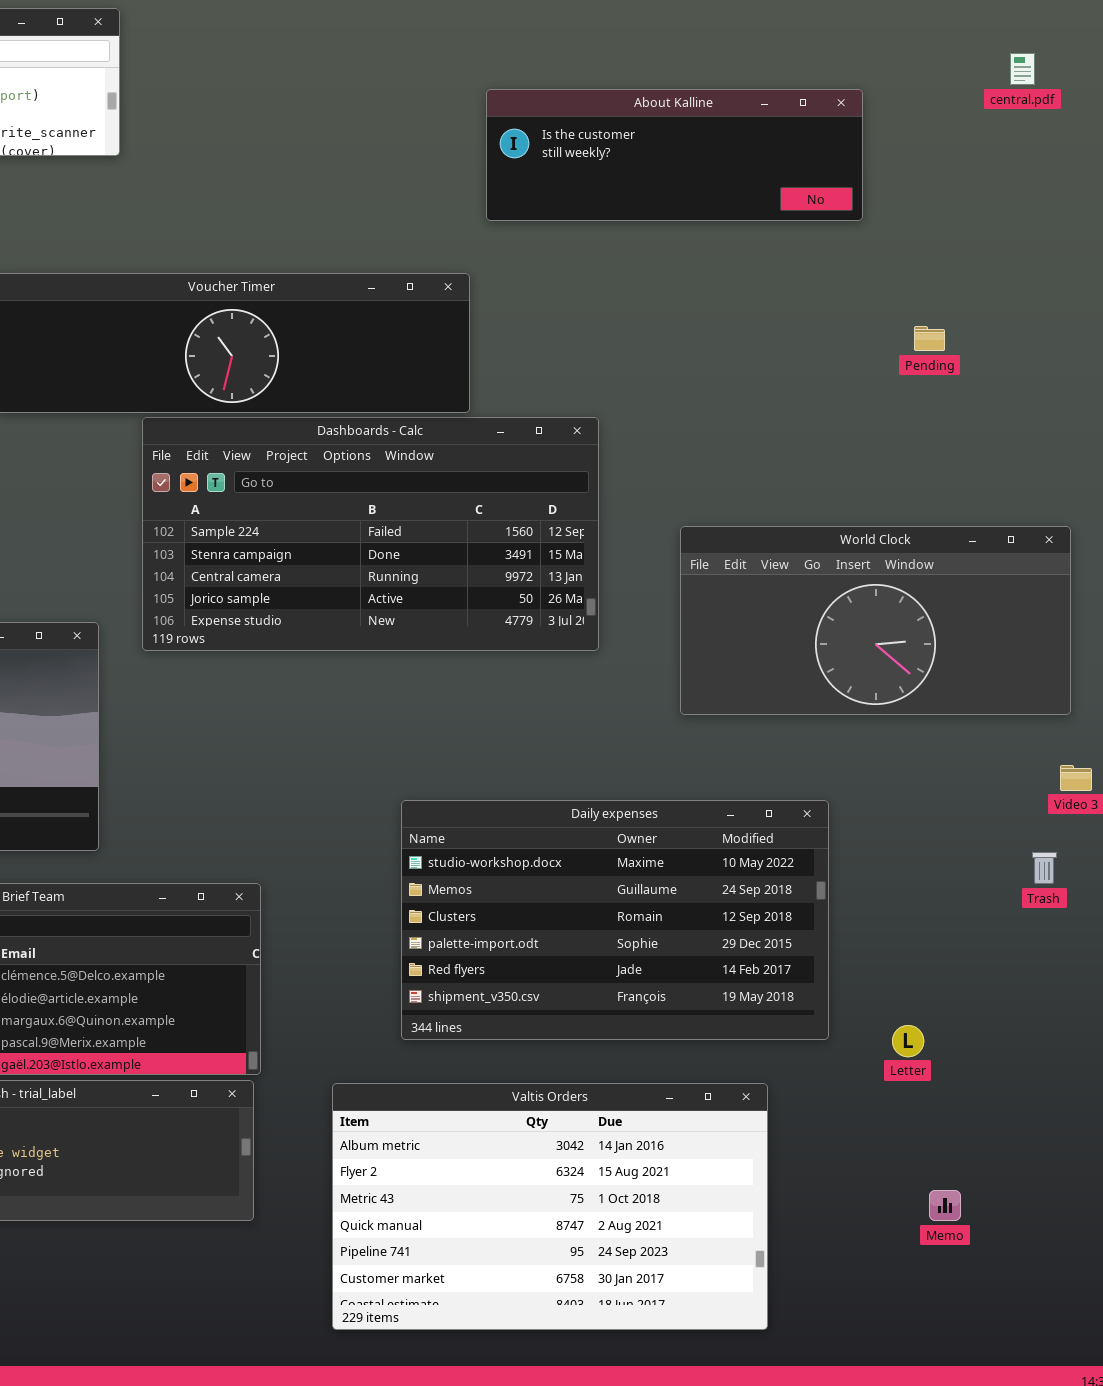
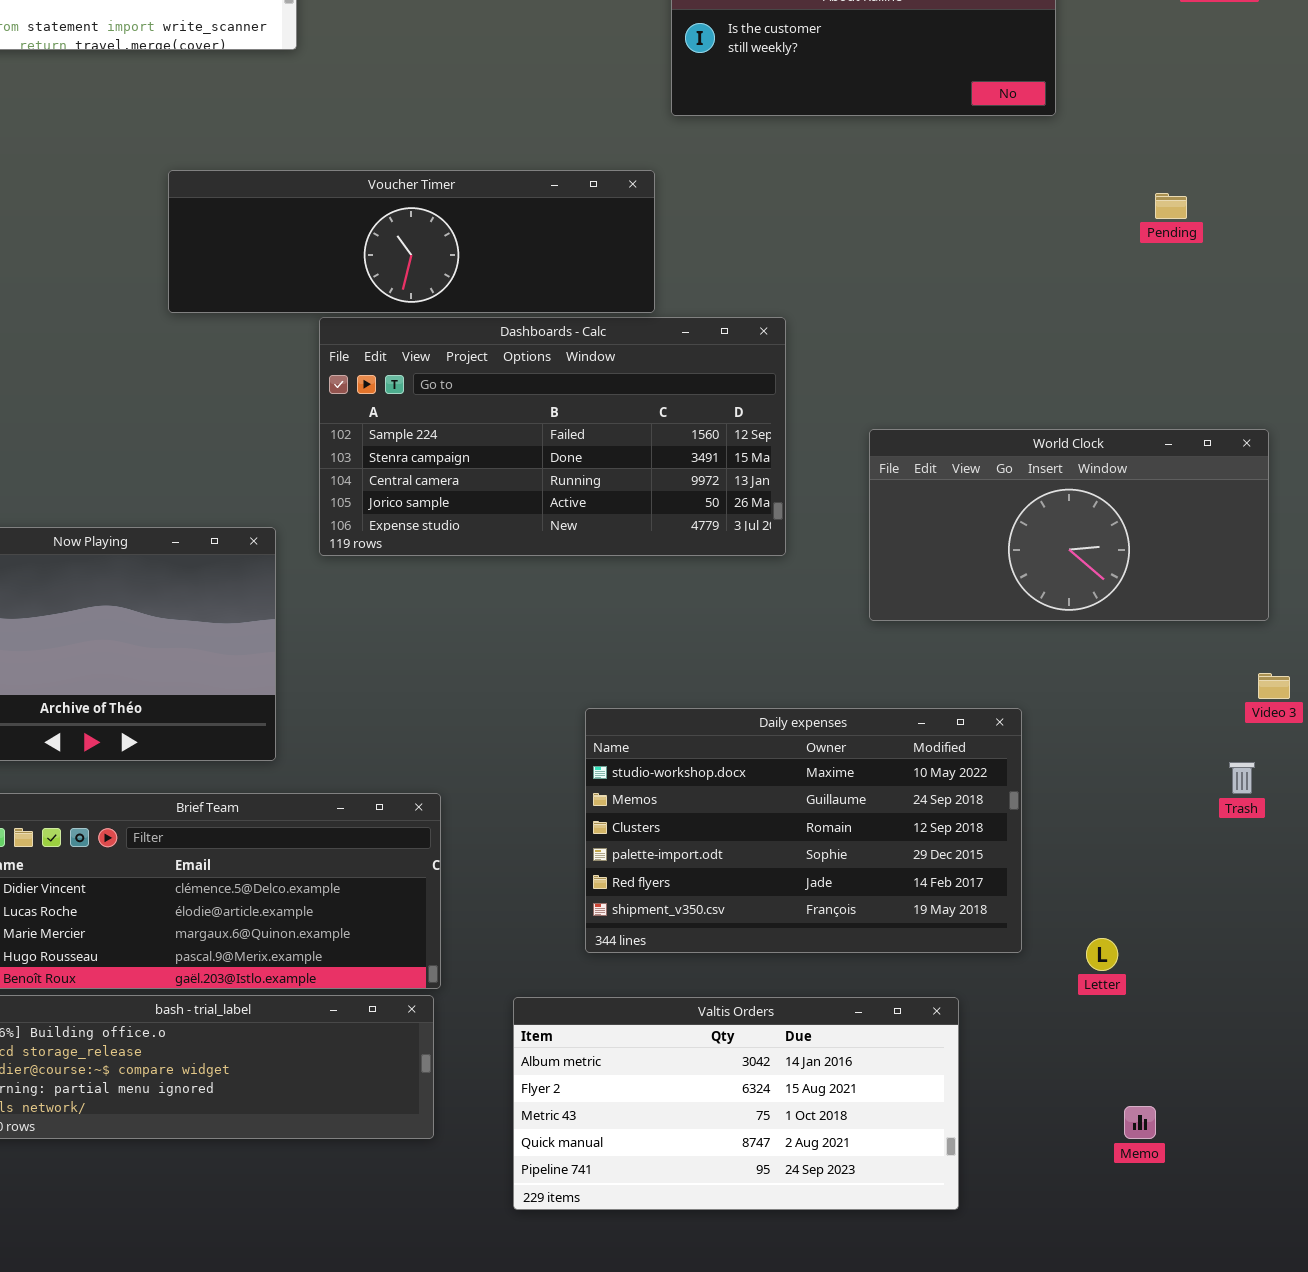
Pending: [914,326,945,351] -> [1155,193,1187,219], moved
Valtis Orders: [332,1083,768,1330] -> [513,997,959,1210], resized

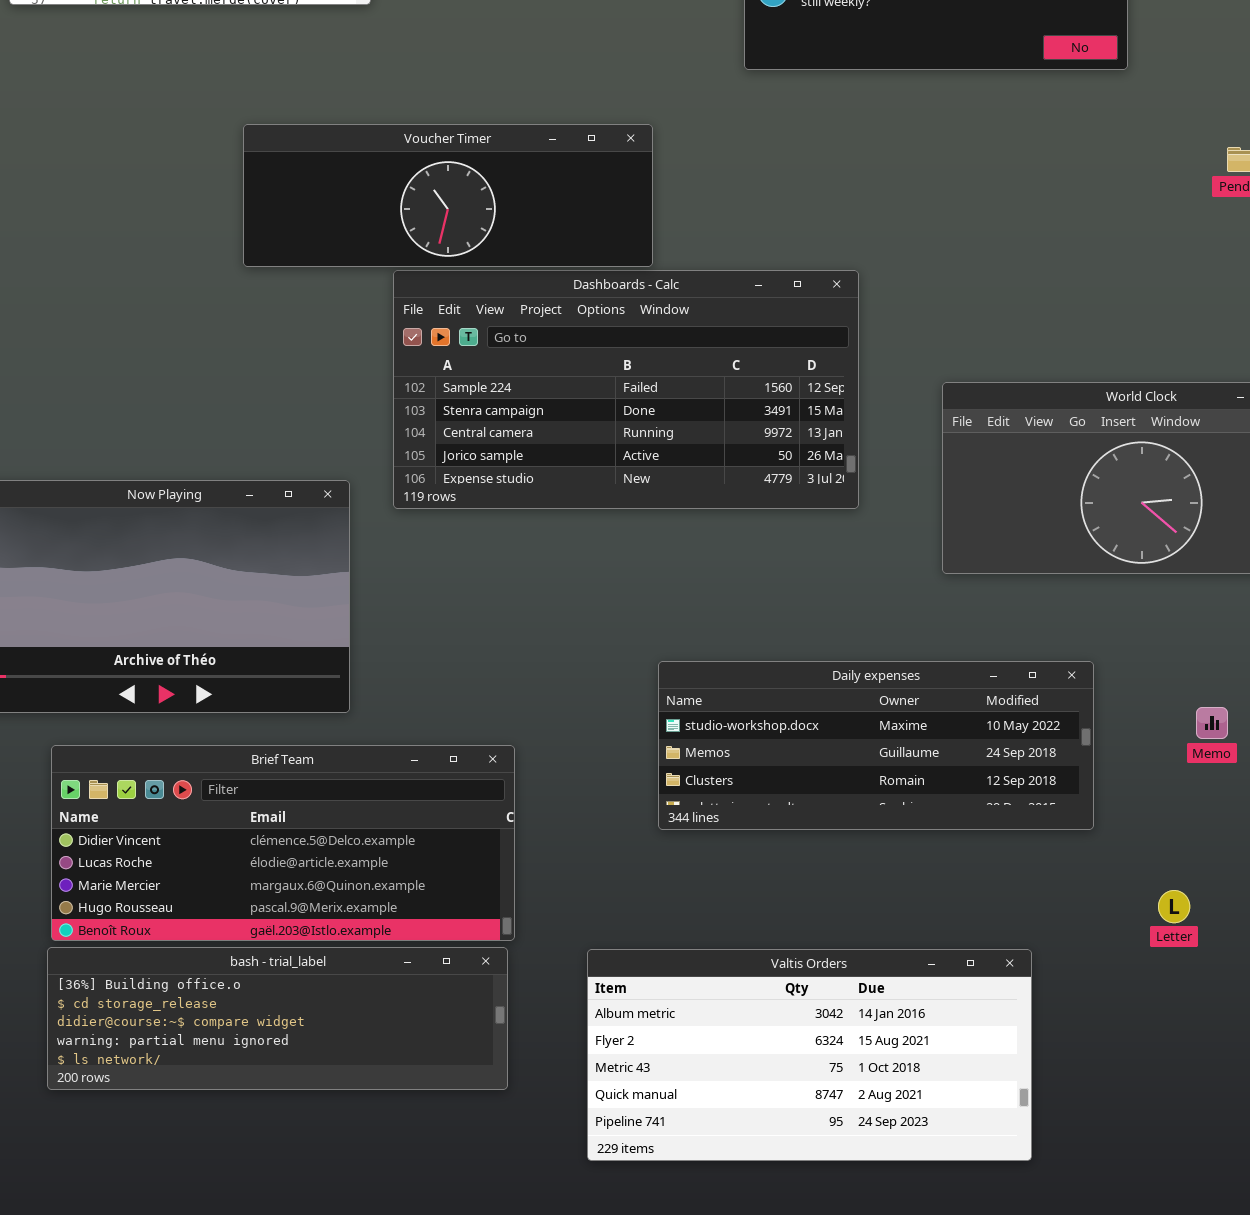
Voucher Timer: [168,170,655,313] -> [243,124,653,267], resized
Daily expenses: [585,708,1022,953] -> [658,661,1094,830], resized
Memo: [1124,1106,1156,1139] -> [1196,707,1228,739], moved

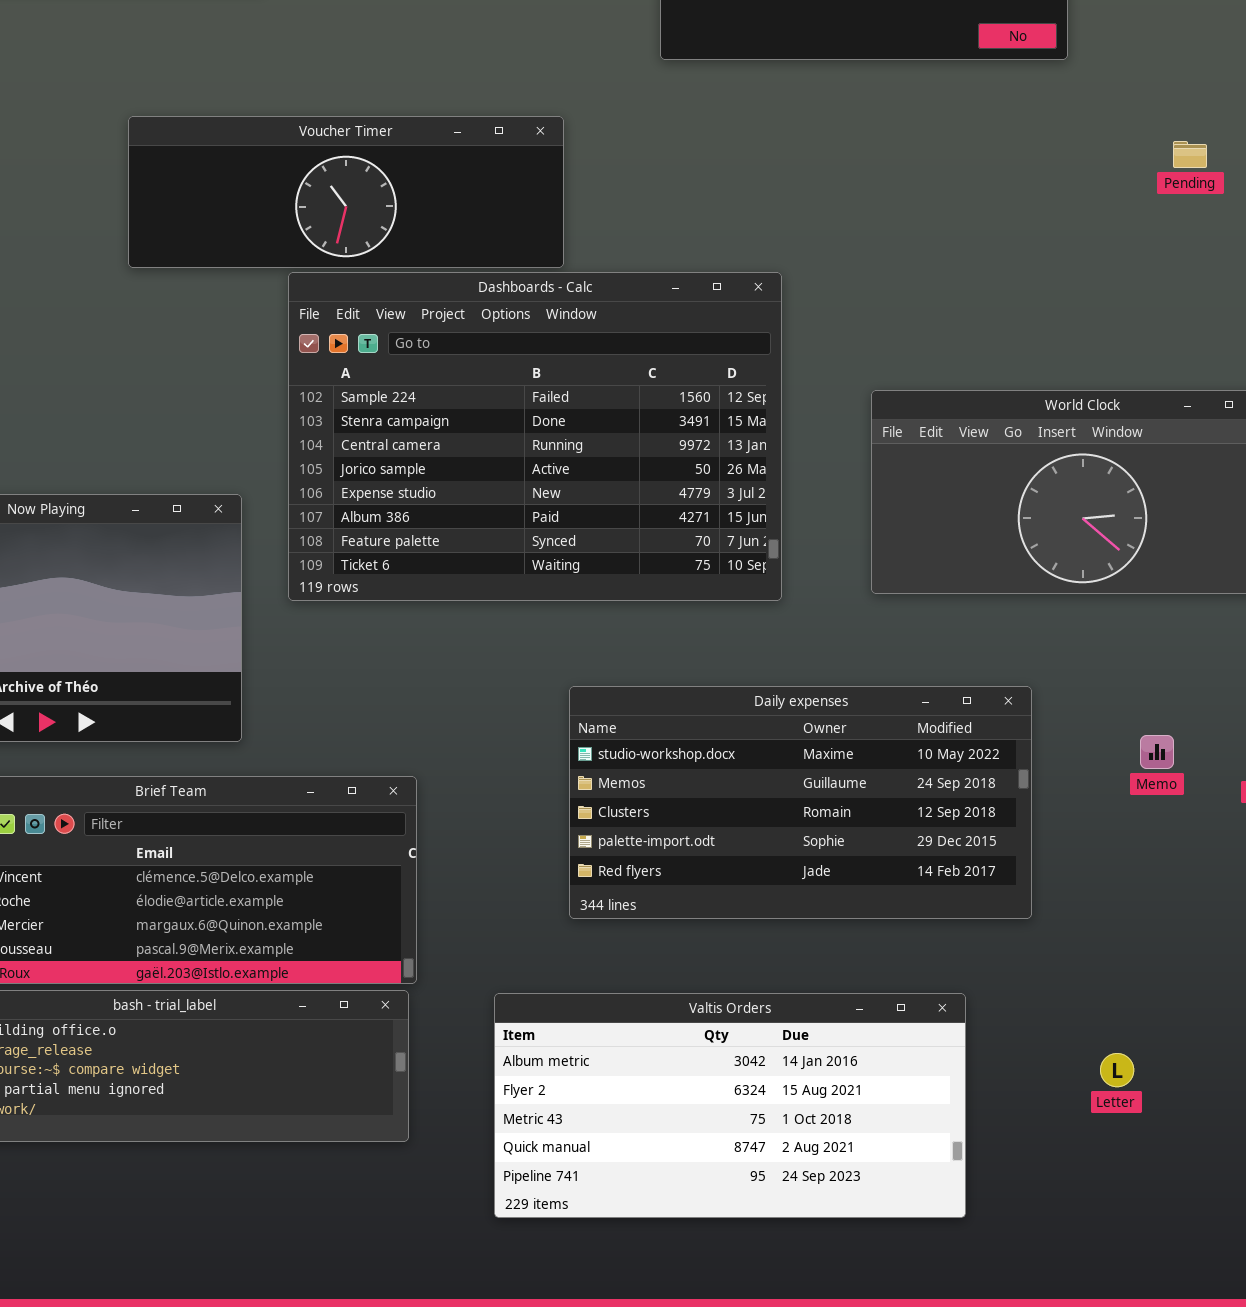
Dashboards - Calc: [393,270,859,509] -> [288,272,782,601], resized
Daily expenses: [658,661,1094,830] -> [569,686,1032,919], resized
Letter: [1158,890,1190,923] -> [1100,1053,1134,1087], moved

